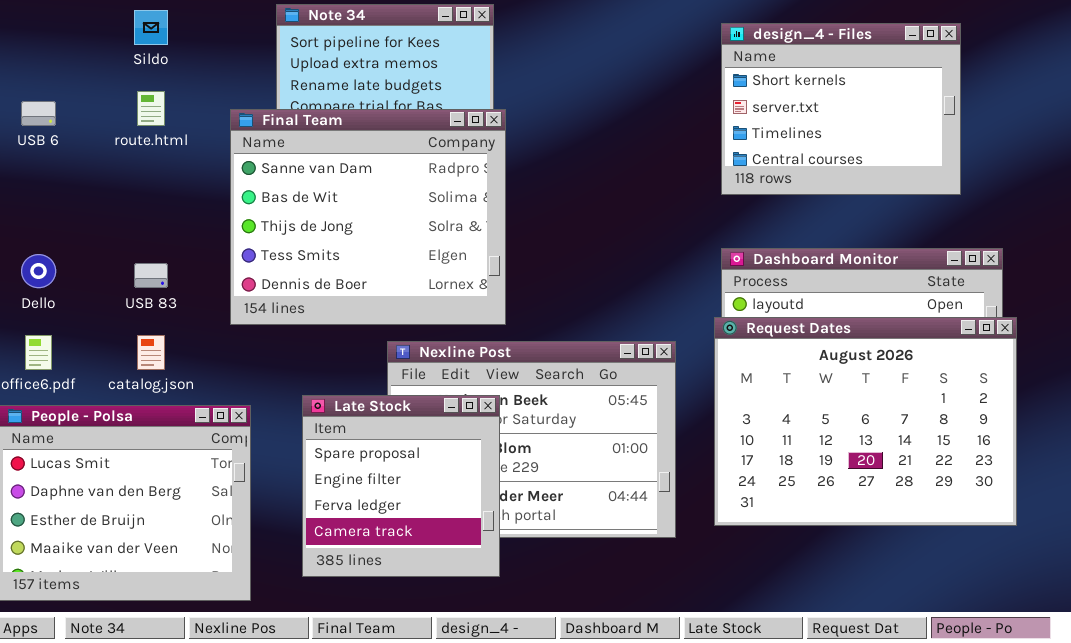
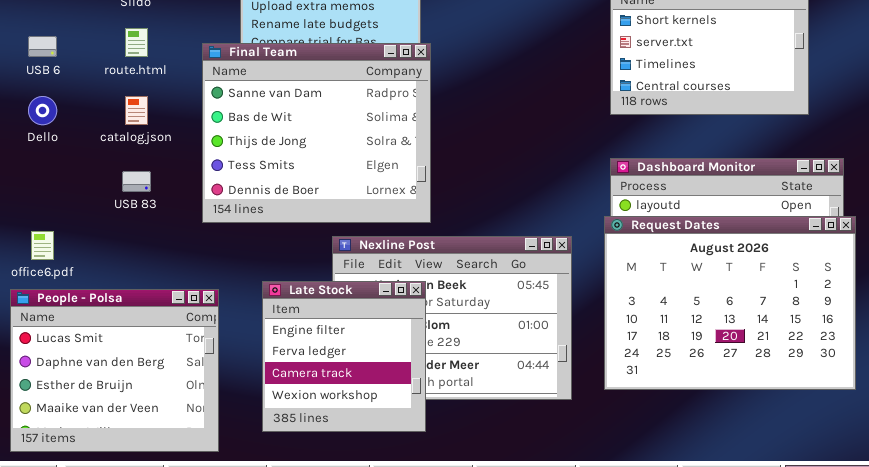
Dello: [21,254,56,288] -> [28,96,57,125], moved
catalog.json: [137,335,165,370] -> [125,96,148,125], moved
Late Stock: [302,395,500,577] -> [262,281,426,432], scrolled down 1 row

